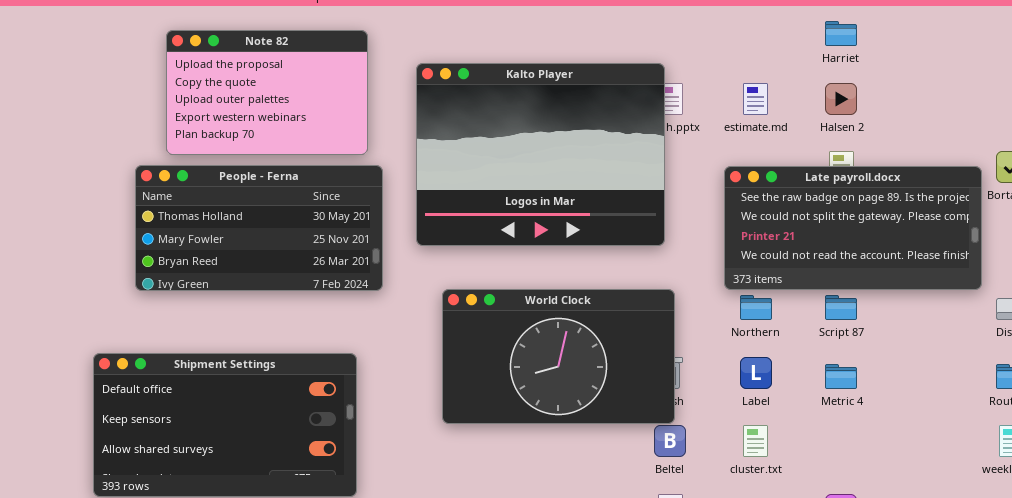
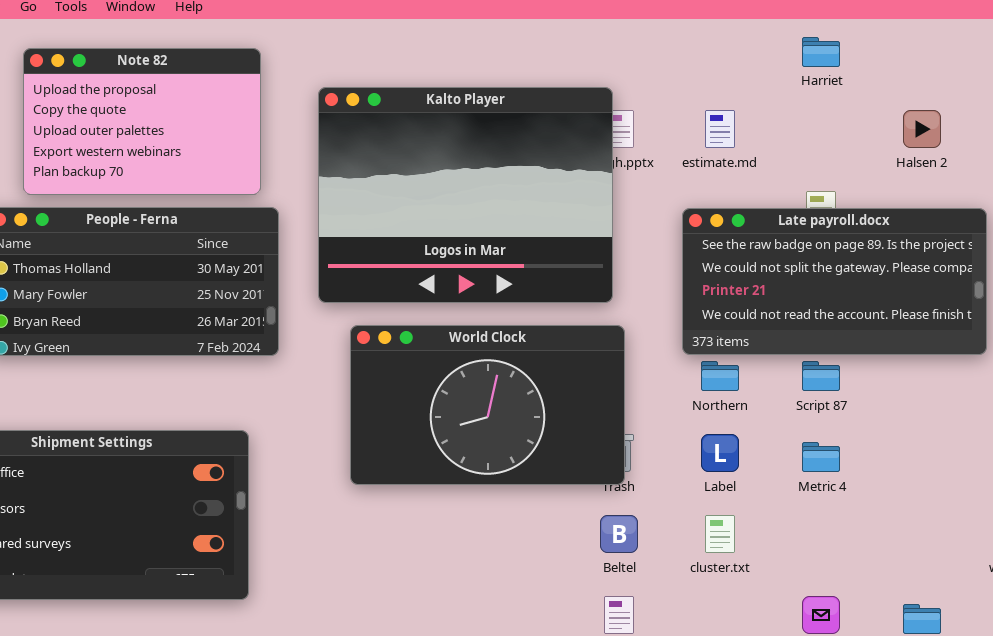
Halsen 2: [825,83,857,115] -> [903,110,941,148], moved
World Clock: [442,289,675,424] -> [350,325,625,485], moved

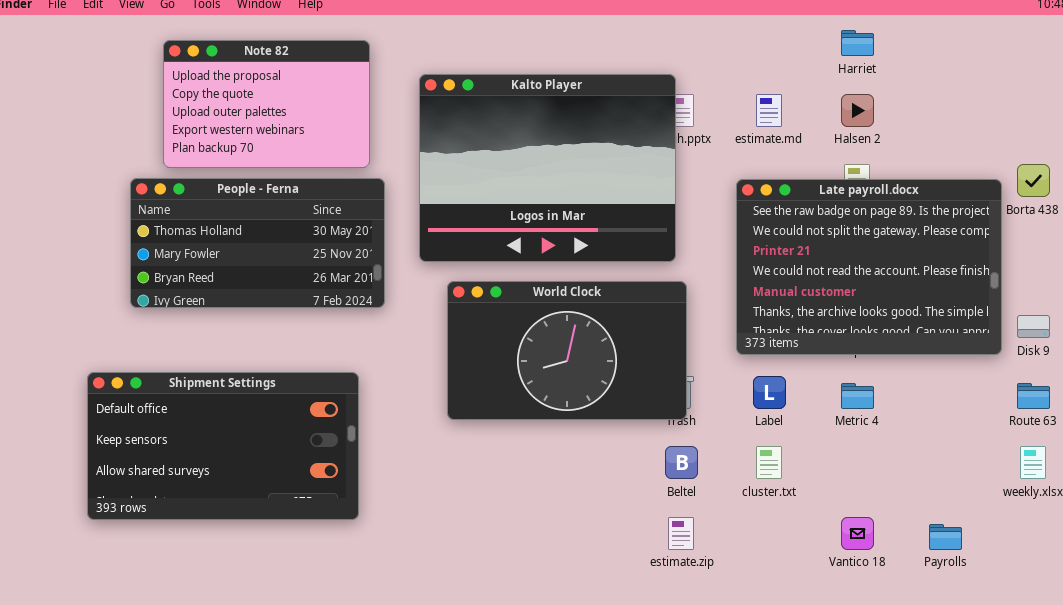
Halsen 2: [903,110,941,148] -> [841,94,874,127], moved
Late payroll.docx: [682,208,987,355] -> [736,179,1002,355], resized

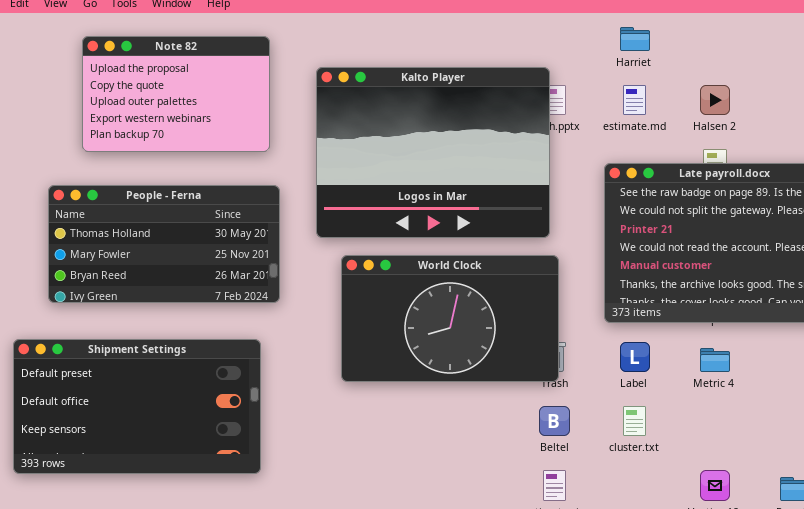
Harriet: [841,30,874,56] -> [620,27,650,51], moved
People - Ferna: [130,178,385,308] -> [48,185,280,303], moved
Shipment Settings: [87,372,359,520] -> [13,339,261,474], scrolled up 1 row

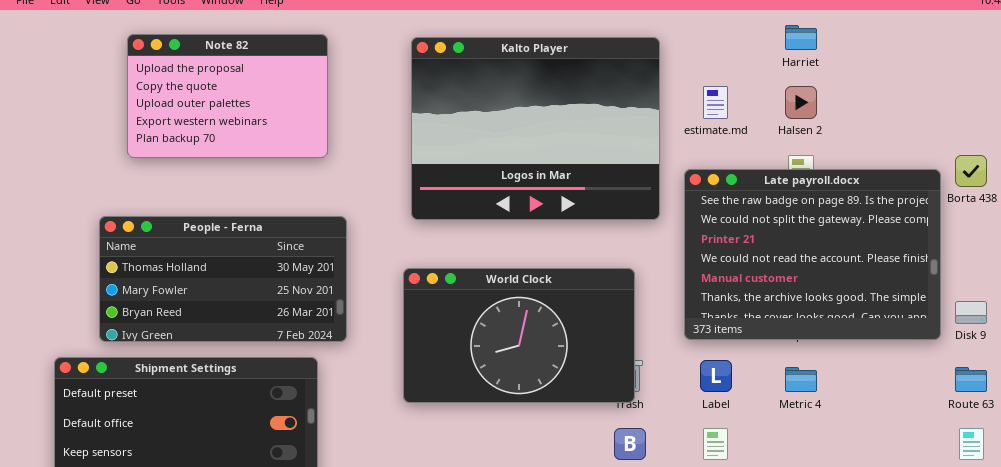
Harriet: [620,27,650,51] -> [785,25,817,50], moved
Kalto Player: [316,67,550,238] -> [411,37,660,220], moved
People - Ferna: [48,185,280,303] -> [99,216,347,342], moved

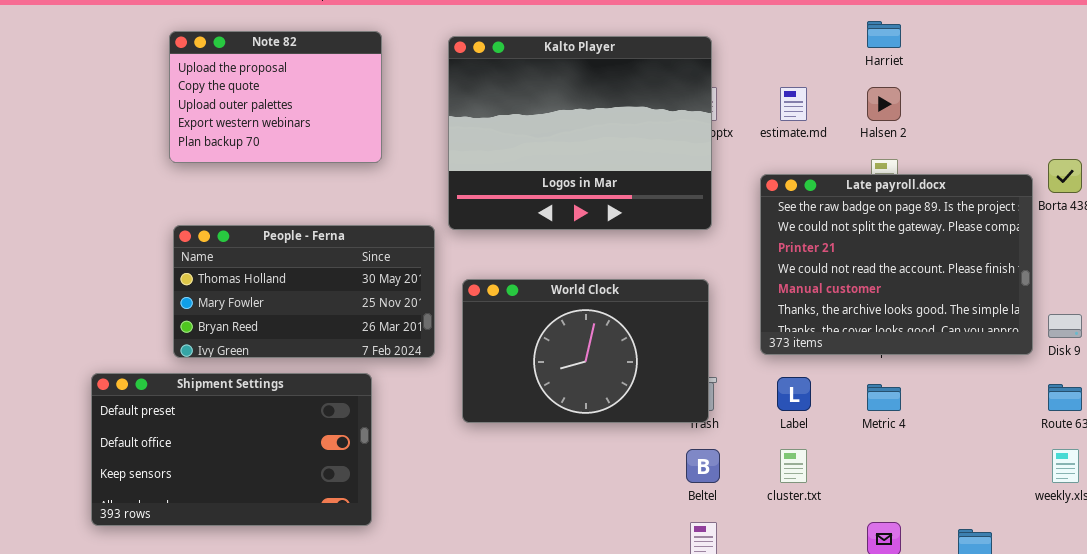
Kalto Player: [411,37,660,220] -> [448,36,712,230], moved
People - Ferna: [99,216,347,342] -> [173,225,435,358], moved

